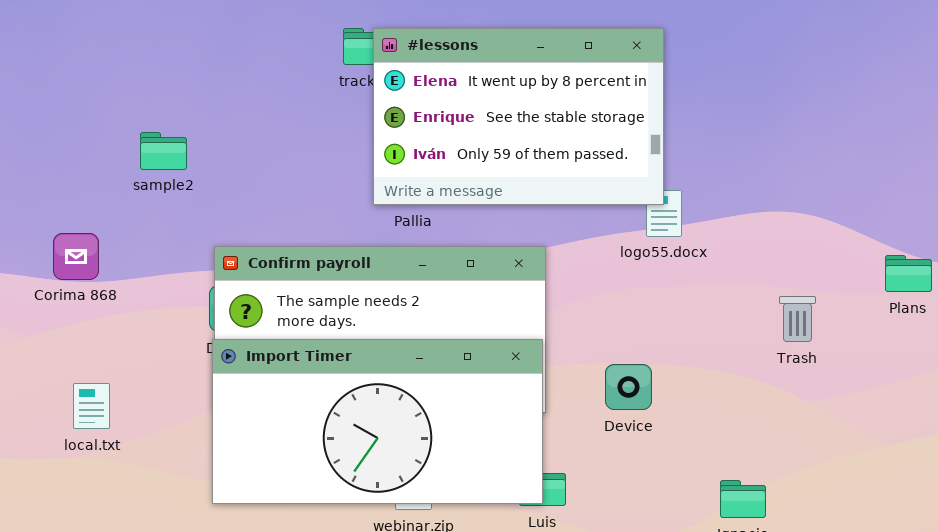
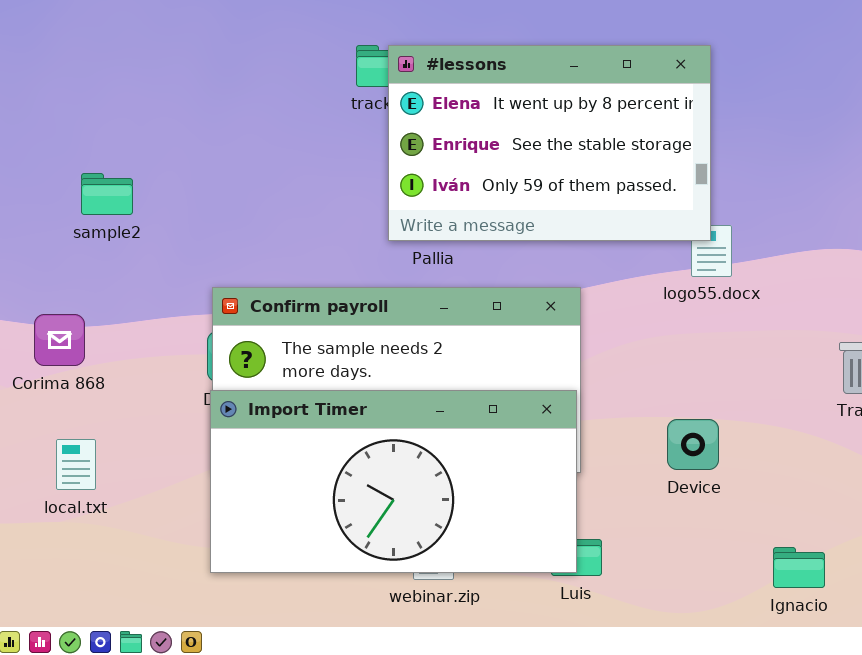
sample2: [140,132,187,170] -> [81,173,133,215], moved
Corima 868: [53,233,99,280] -> [34,314,85,366], moved
Device: [605,364,652,410] -> [667,419,719,470], moved

